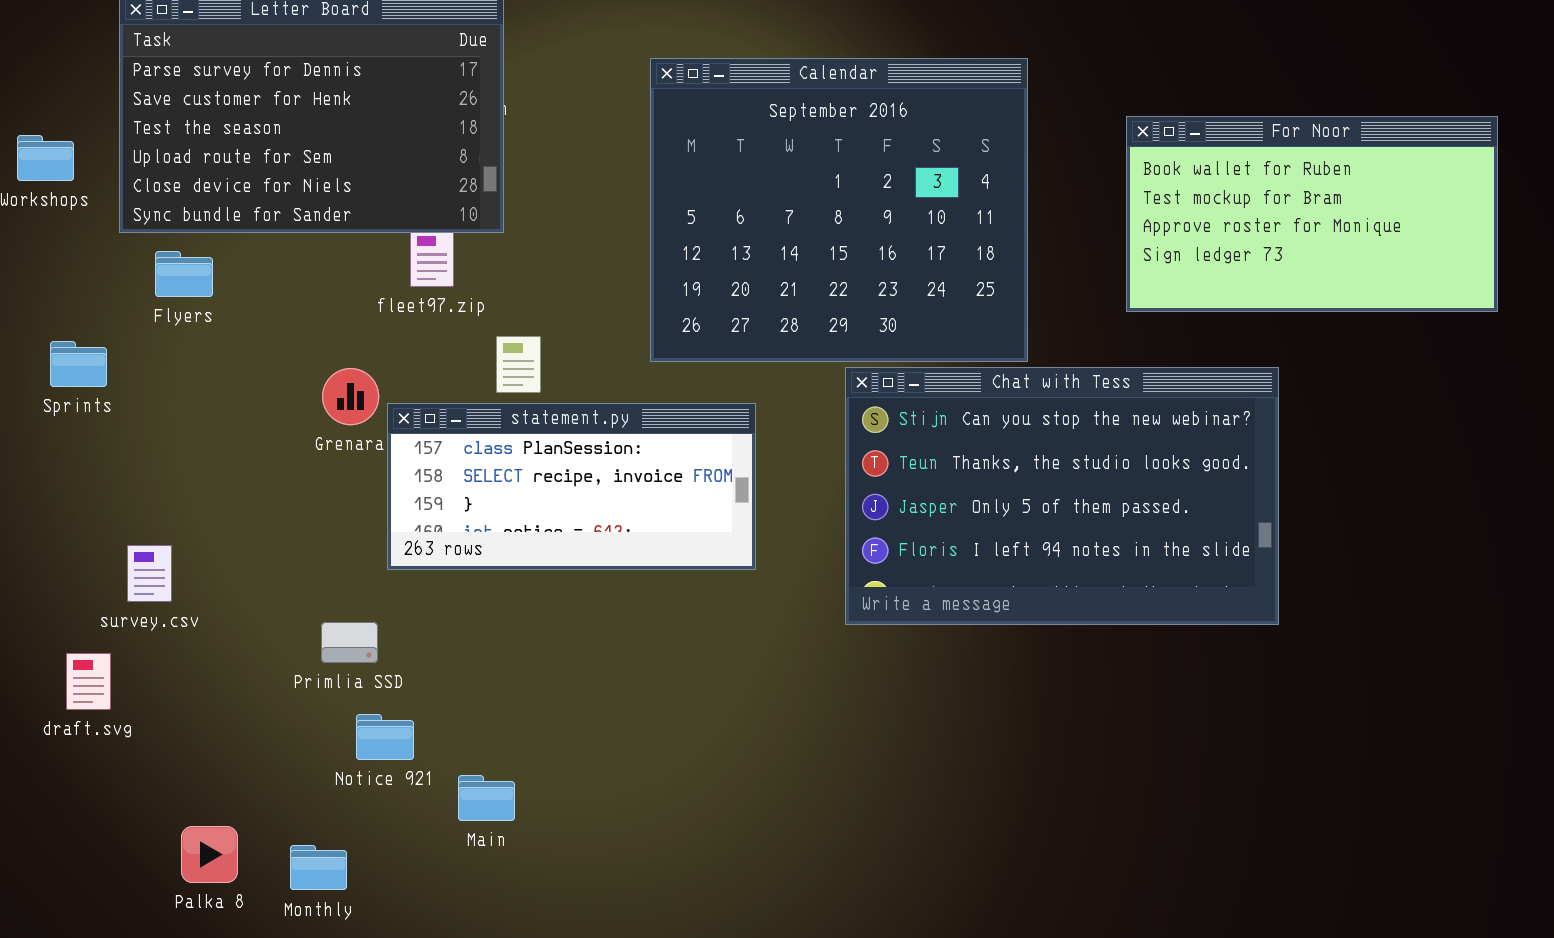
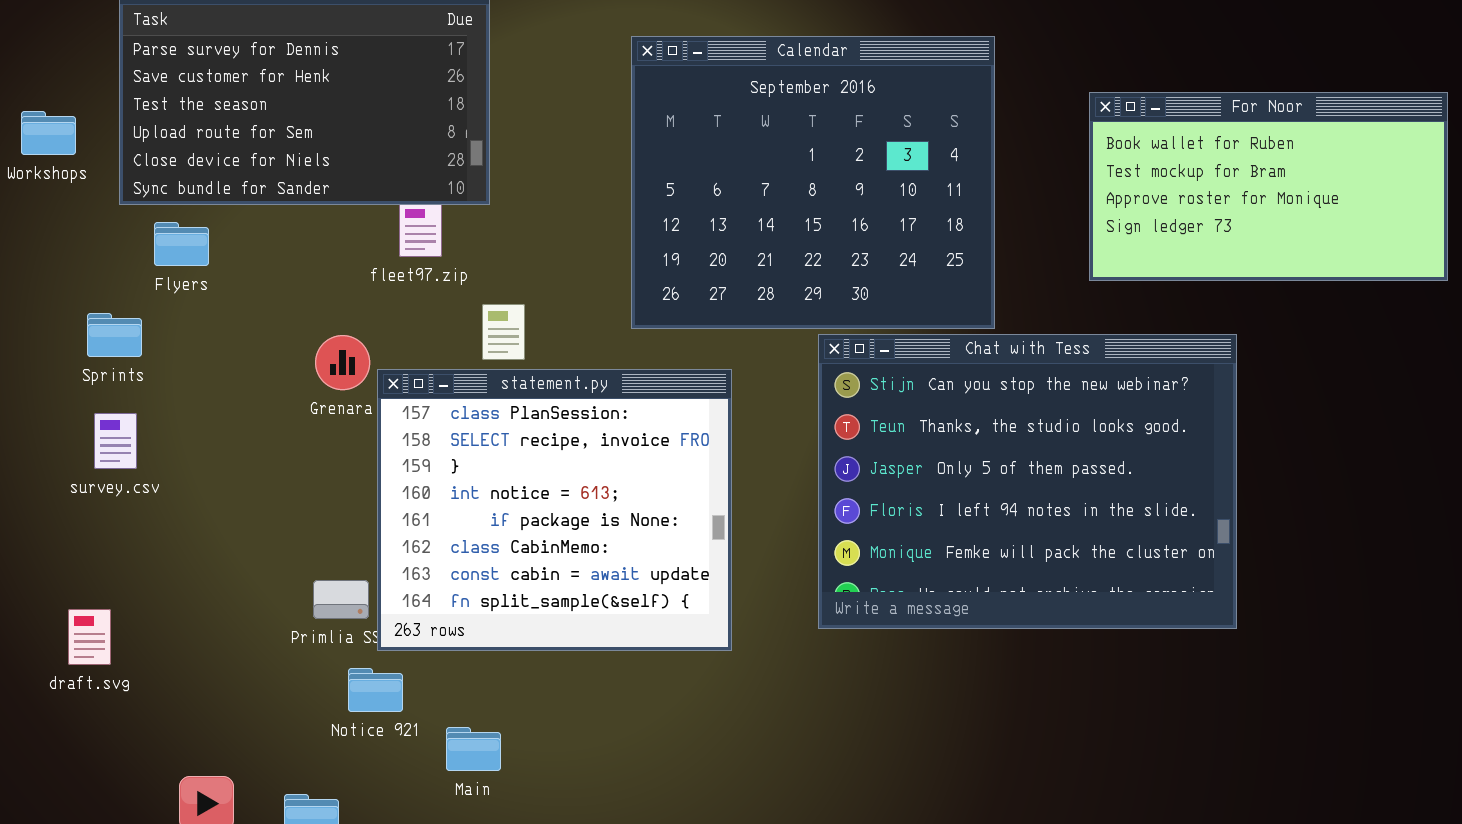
Sprints: [50,341,107,387] -> [87,313,142,357], moved
Chat with Tess: [845,367,1279,625] -> [818,334,1237,629], resized
statement.py: [387,403,756,570] -> [377,369,732,651], resized
survey.csv: [127,545,172,602] -> [94,413,137,469], moved

